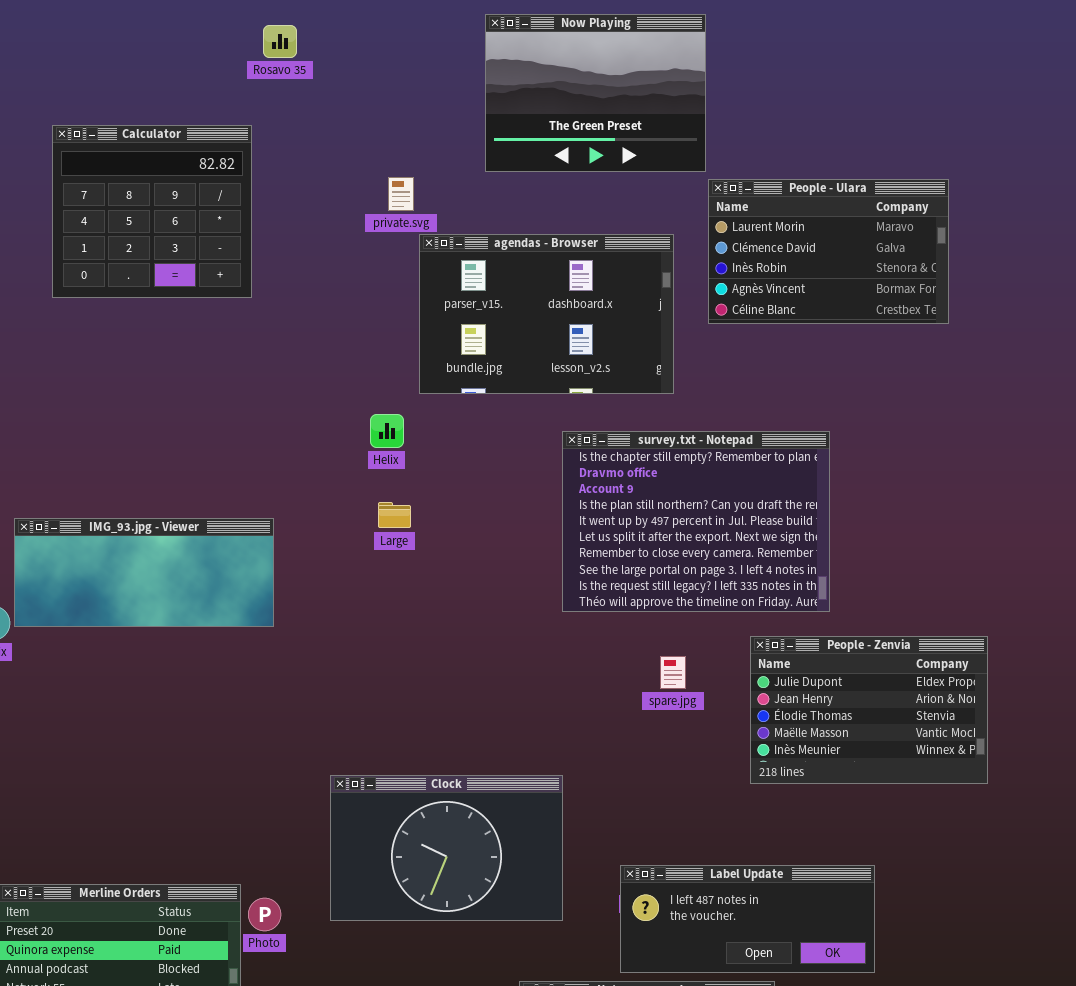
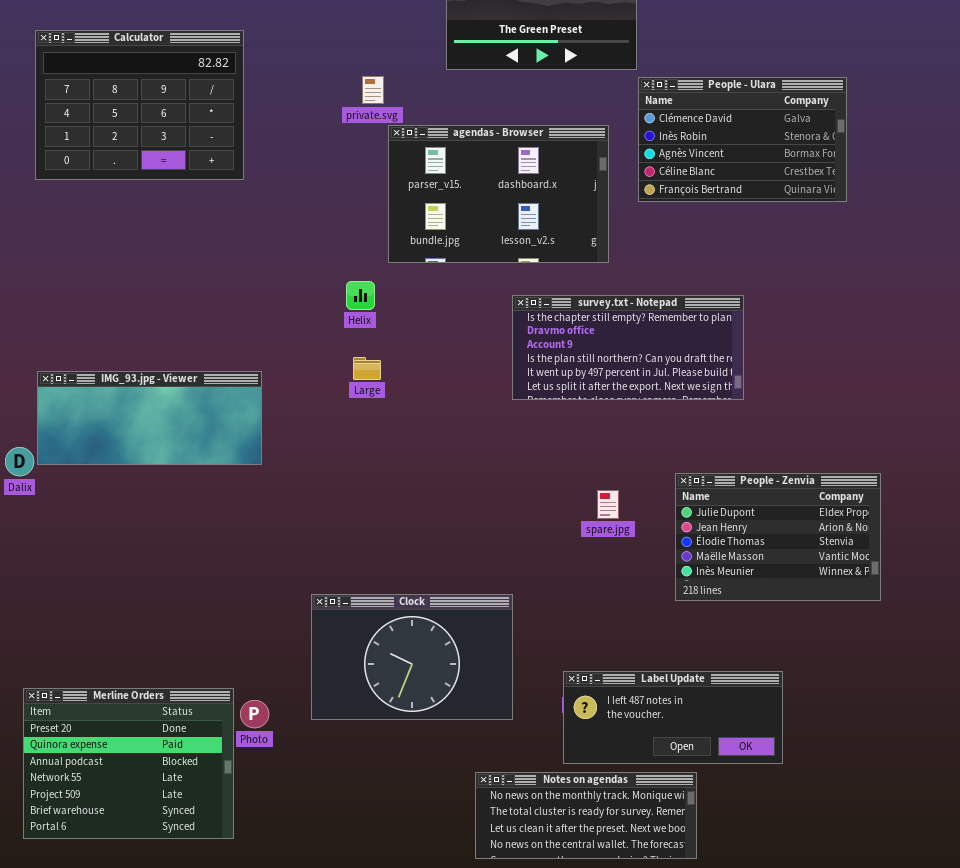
Calculator: [52,125,252,298] -> [35,30,244,180], resized
People - Ulara: [708,179,949,324] -> [638,77,847,202], scrolled down 1 row
survey.txt - Notepad: [562,431,830,612] -> [512,295,744,400], resized

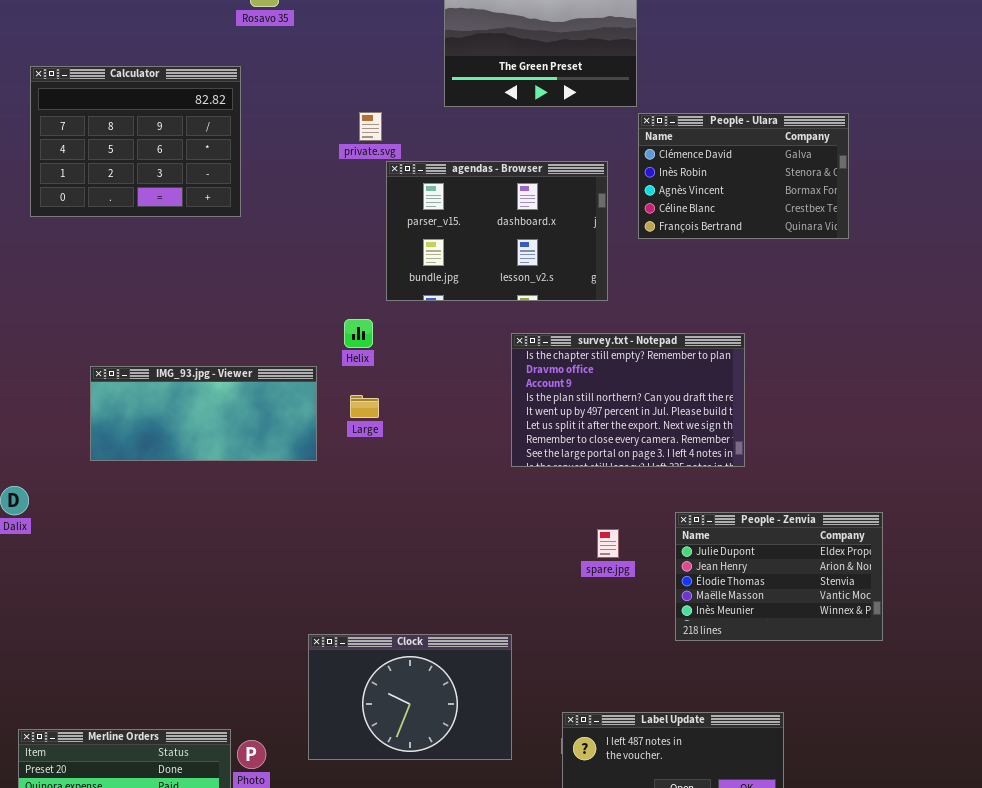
survey.txt - Notepad: [512,295,744,400] -> [511,333,745,467], resized
IMG_93.jpg - Viewer: [37,371,262,465] -> [90,366,317,461], moved

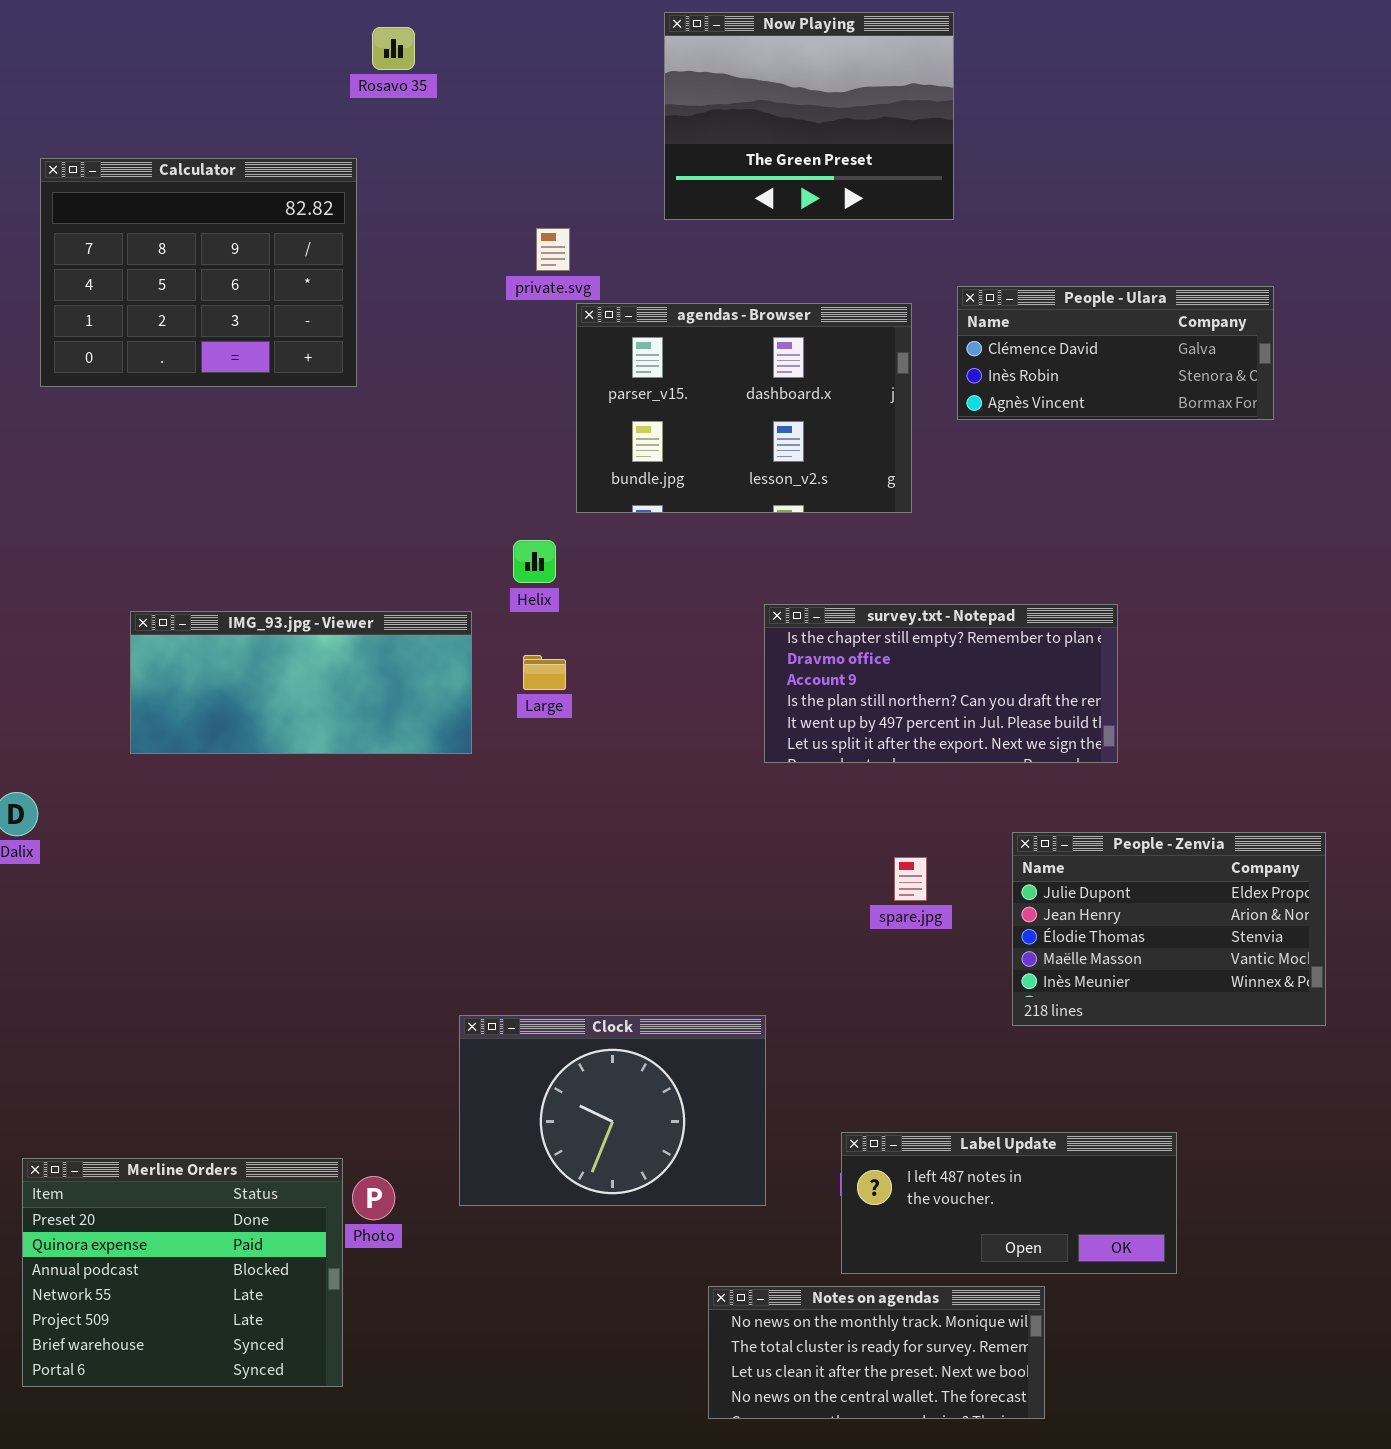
People - Ulara: [638,113,849,239] -> [957,286,1274,420], resized
survey.txt - Notepad: [511,333,745,467] -> [764,604,1118,763], resized

